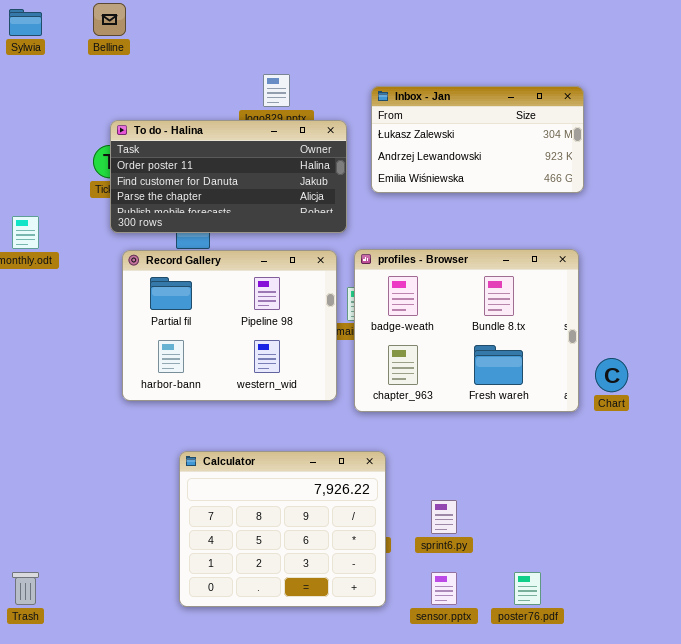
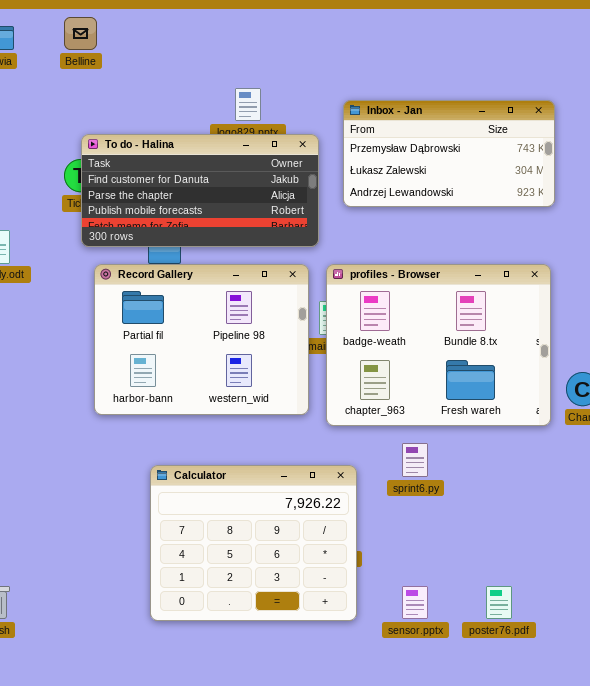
Inbox - Jan: [371,86,584,193] -> [343,100,555,207], scrolled up 1 row
To do - Halina: [110,120,347,233] -> [81,134,319,247], scrolled down 1 row
sprint6.py: [431,500,457,534] -> [402,443,428,477], moved

